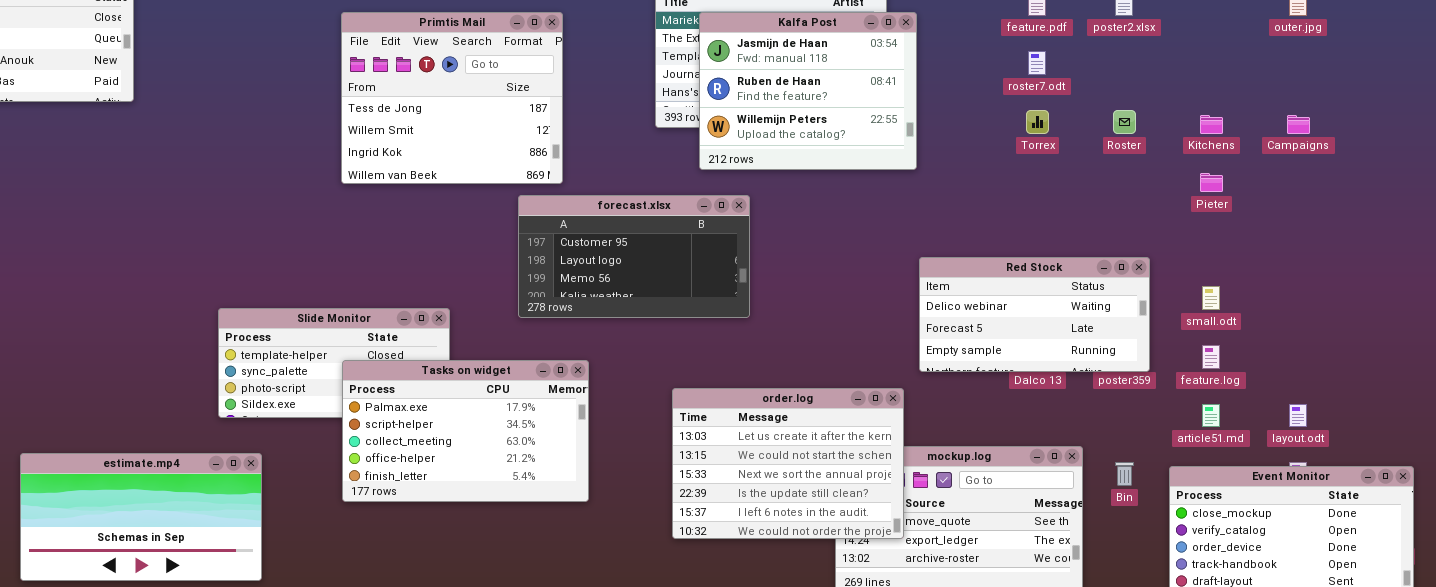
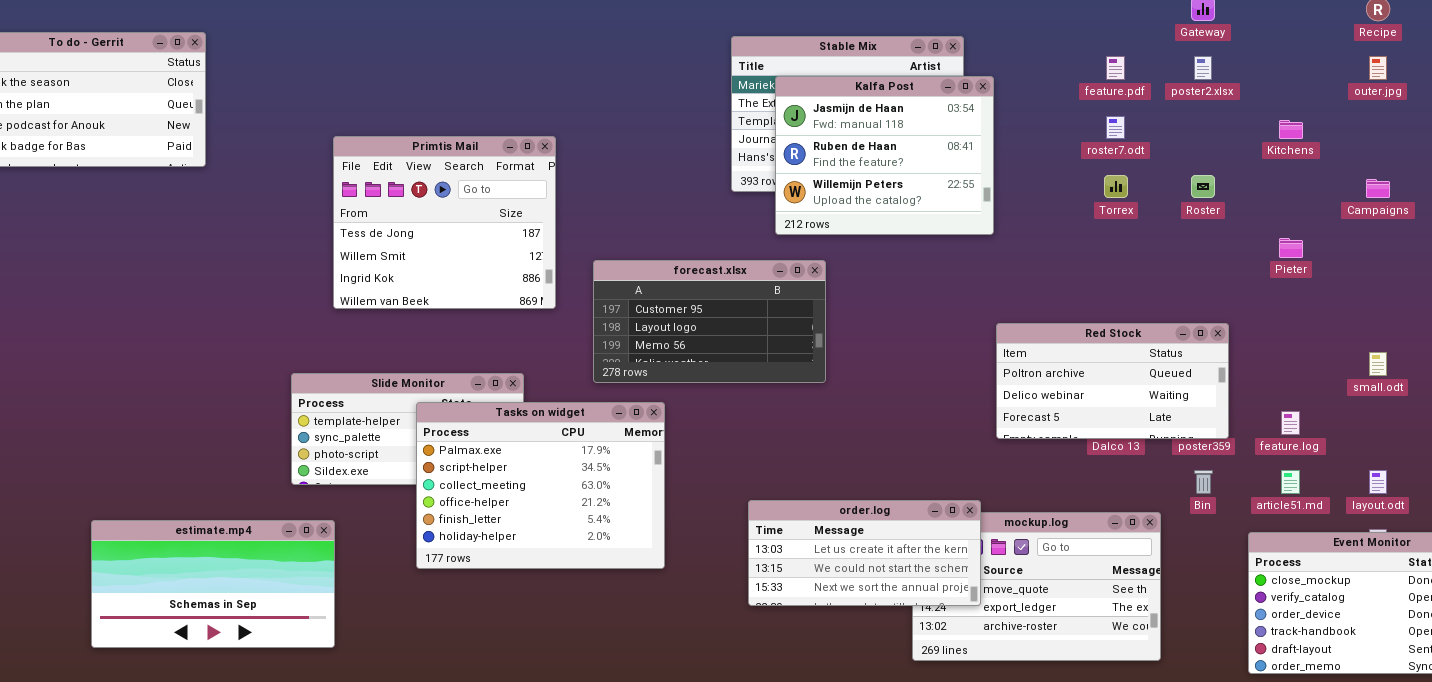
Primtis Mail: [341,12,563,184] -> [333,136,556,309], moved
Kitchens: [1200,115,1223,134] -> [1279,120,1303,139], moved
Red Stock: [919,257,1150,372] -> [996,323,1229,439], scrolled up 1 row
small.odt: [1202,286,1220,310] -> [1369,352,1387,376], moved
Tasks on widget: [342,360,589,502] -> [416,402,665,569], resized
order.log: [672,388,904,539] -> [748,500,981,606], resized
Bin: [1115,462,1134,486] -> [1194,470,1213,494], moved

